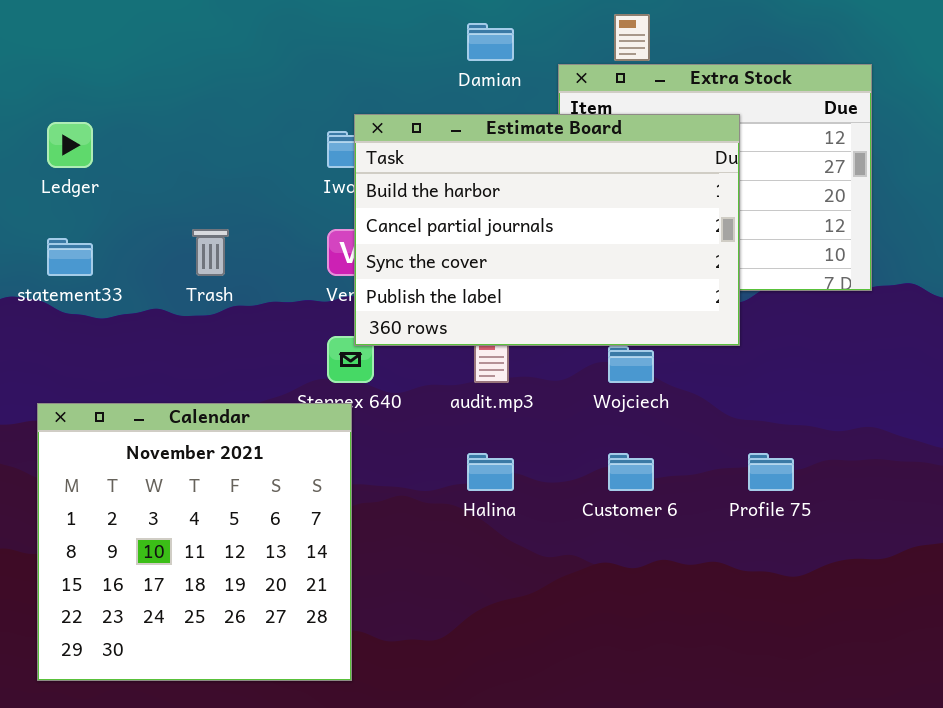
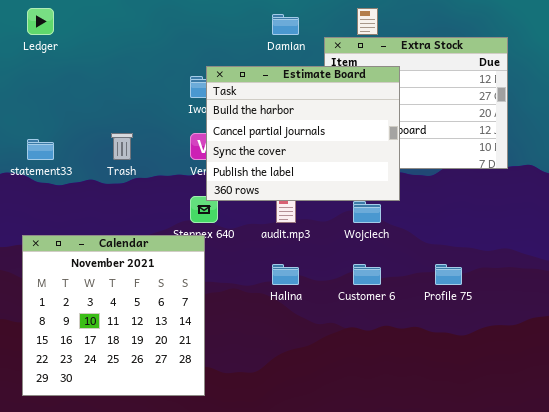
Estimate Board: [354,114,740,346] -> [206,66,400,201], resized
Ledger: [47,122,93,168] -> [27,8,54,35], moved

